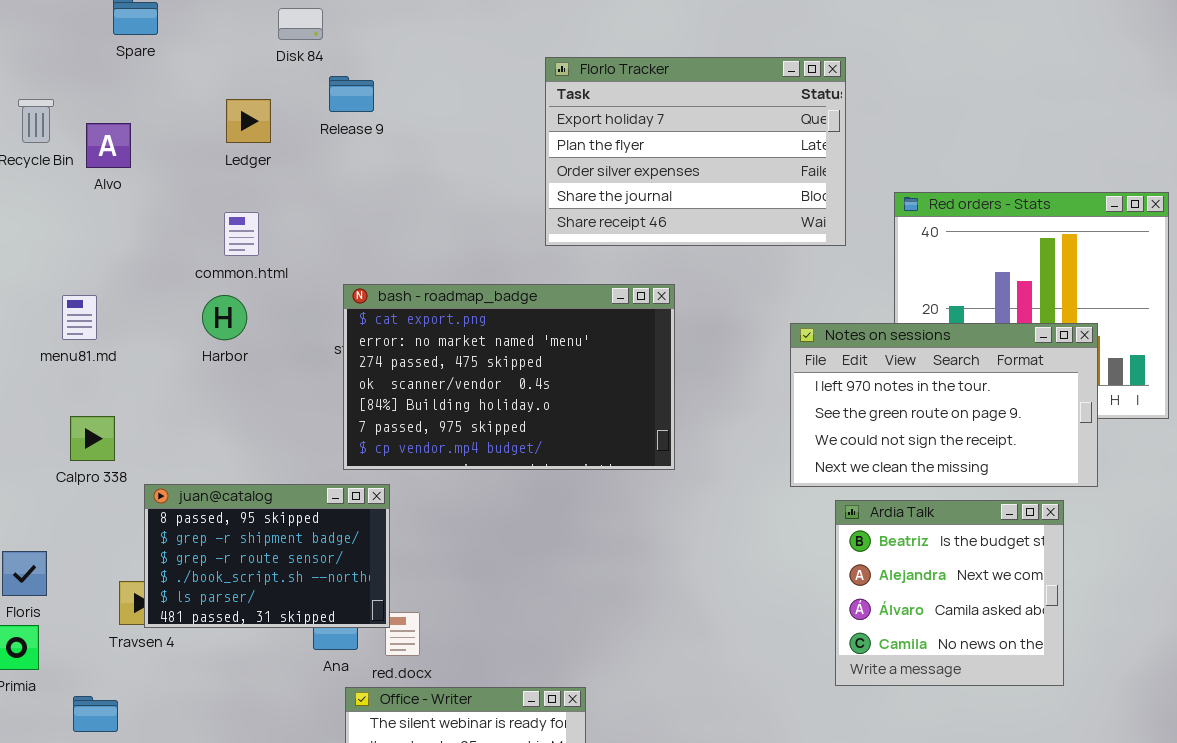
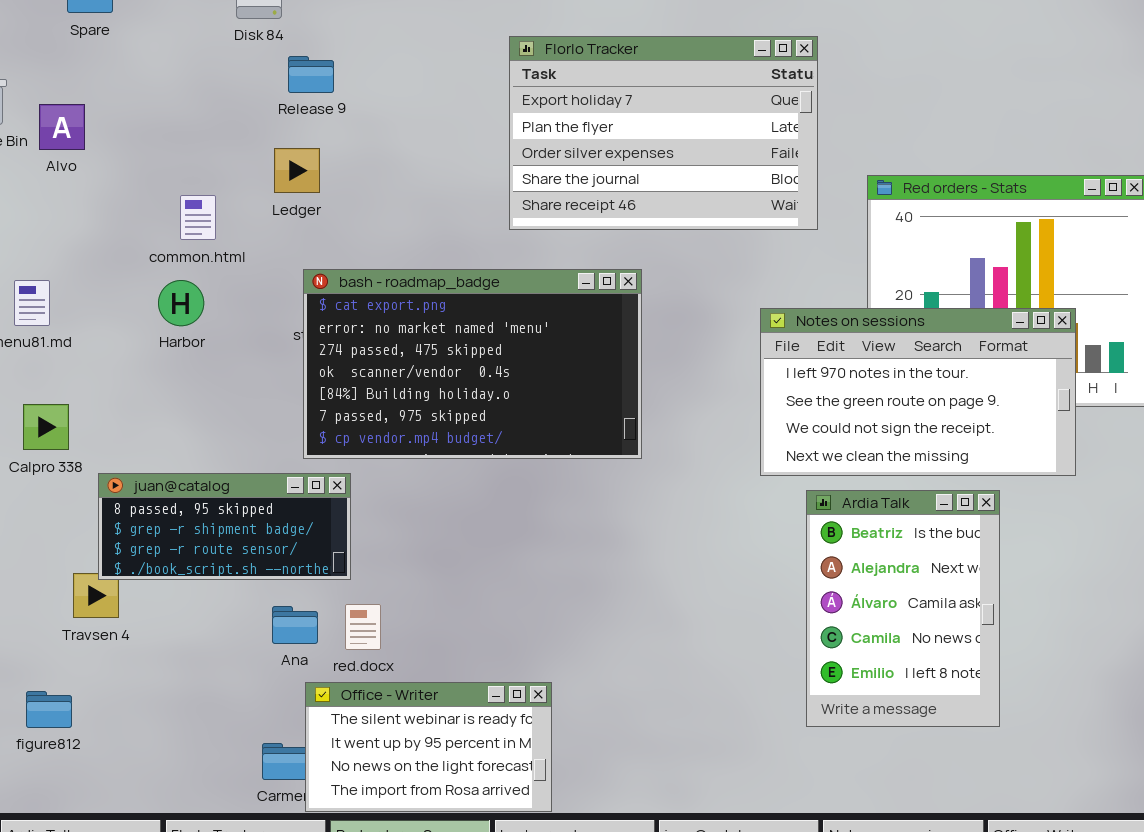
Ledger: [226,99,271,143] -> [274,148,320,193], moved
juan@catalog: [144,484,390,628] -> [98,473,351,580], resized
Ardia Talk: [835,500,1064,686] -> [806,490,1000,727], resized

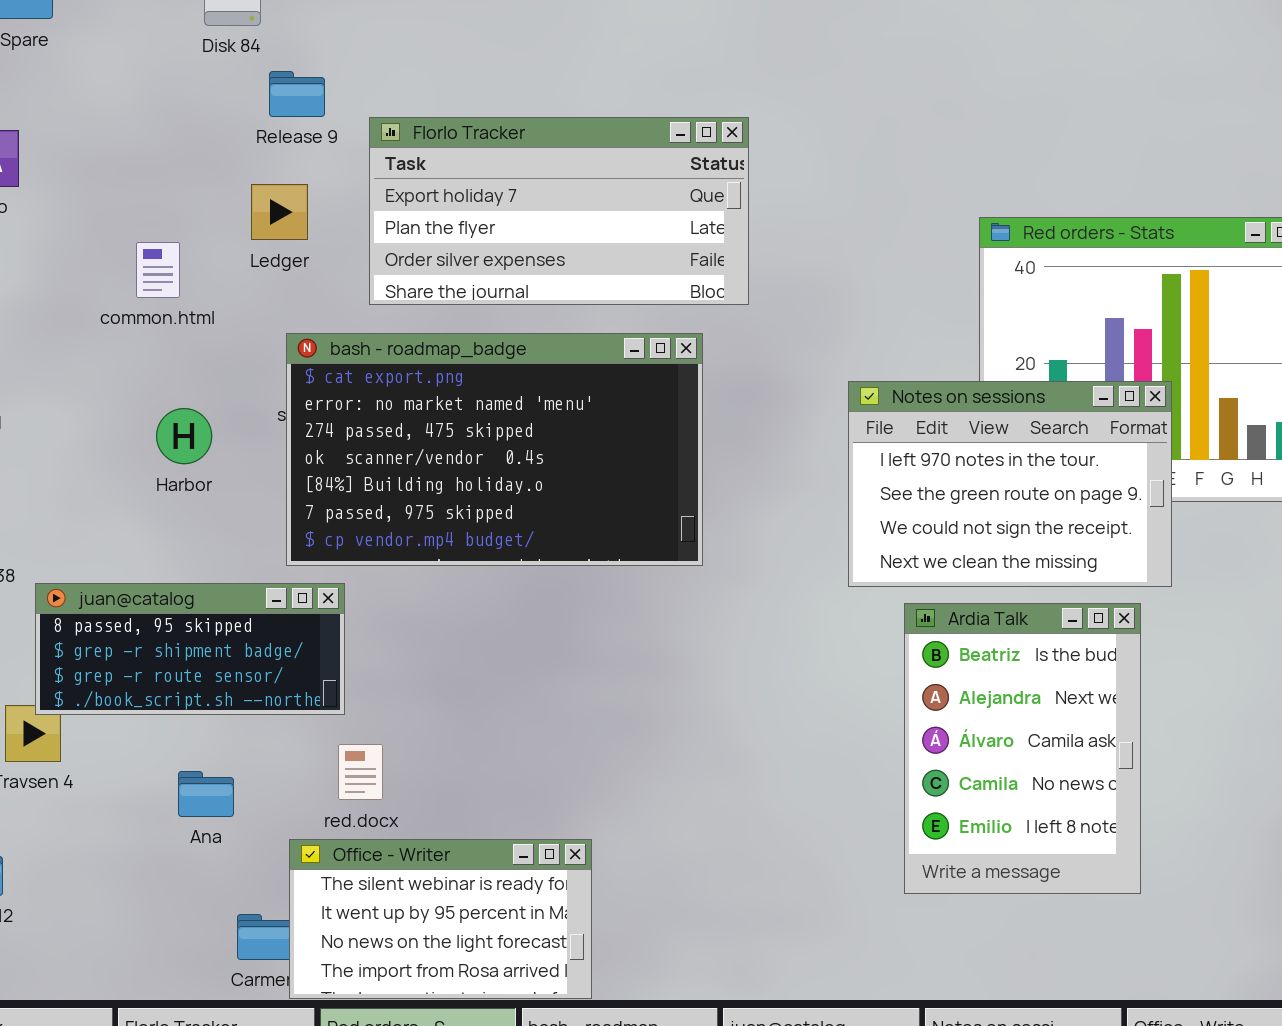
Florlo Tracker: [509,36,818,230] -> [369,117,749,305], moved, resized
Harbor: [158,280,204,326] -> [156,408,212,464], moved
Notes on sessions: [760,308,1076,476] -> [848,381,1172,587], resized
Ana: [272,606,318,644] -> [178,771,234,817], moved

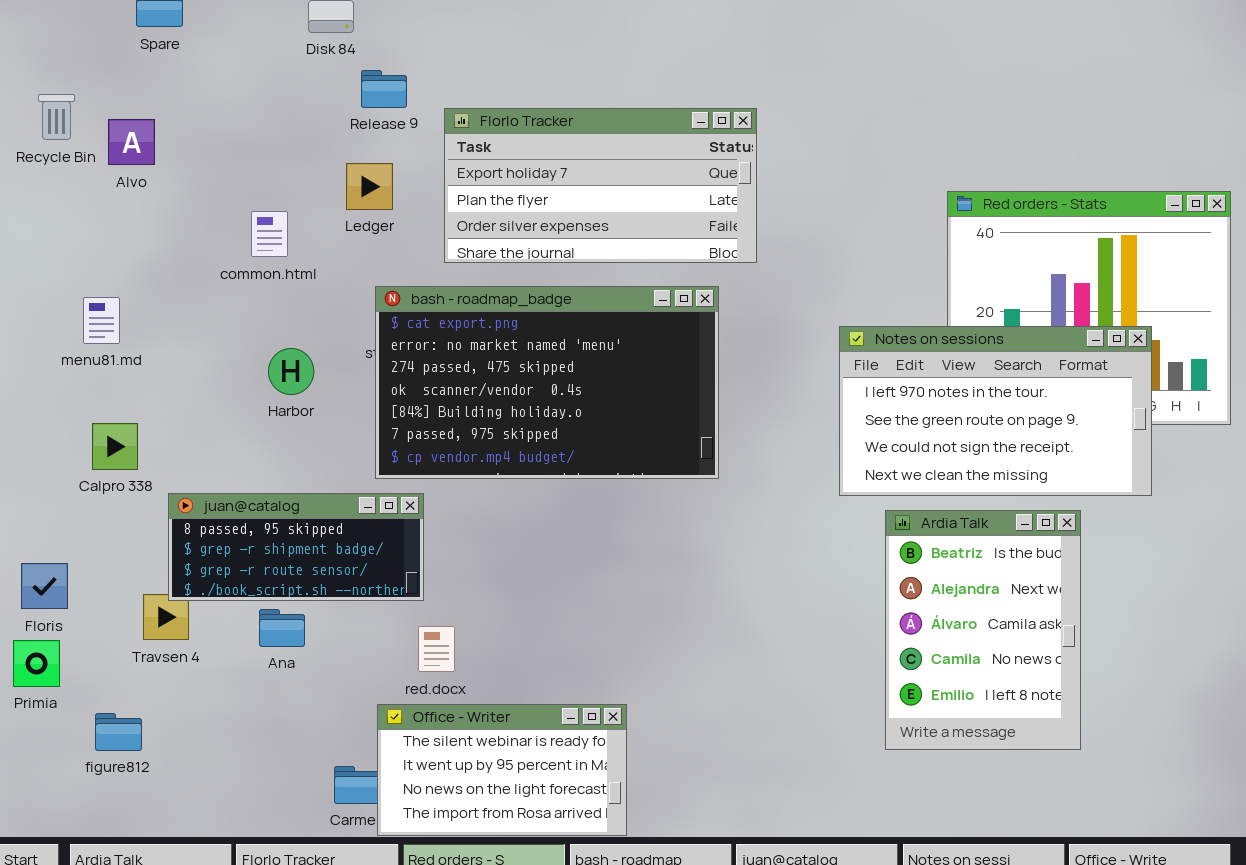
Notes on sessions: [848,381,1172,587] -> [839,326,1152,496], resized
Ana: [178,771,234,817] -> [259,609,305,647], moved

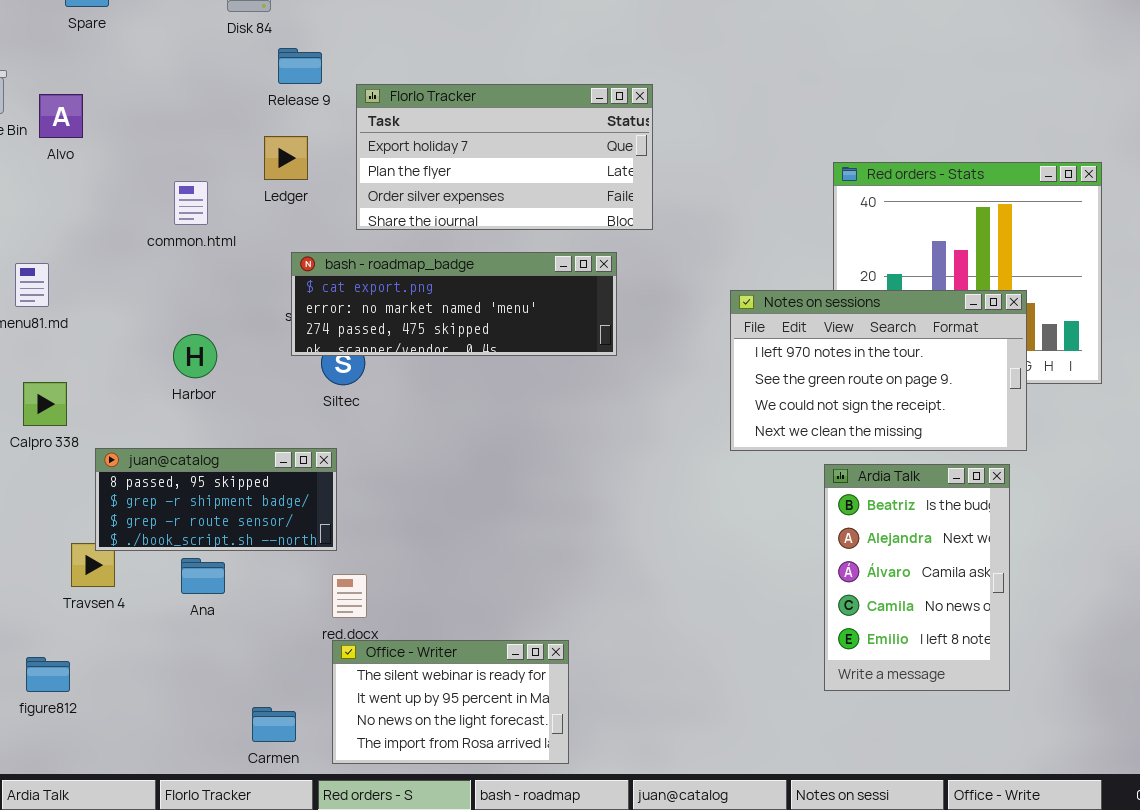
bash - roadmap_badge: [375,286,719,479] -> [291,252,617,356], resized
Harbor: [268,348,314,395] -> [173,334,217,378], moved
Ardia Talk: [885,510,1081,750] -> [824,464,1010,691], moved
Office - Writer: [377,704,627,836] -> [332,640,569,764], moved

